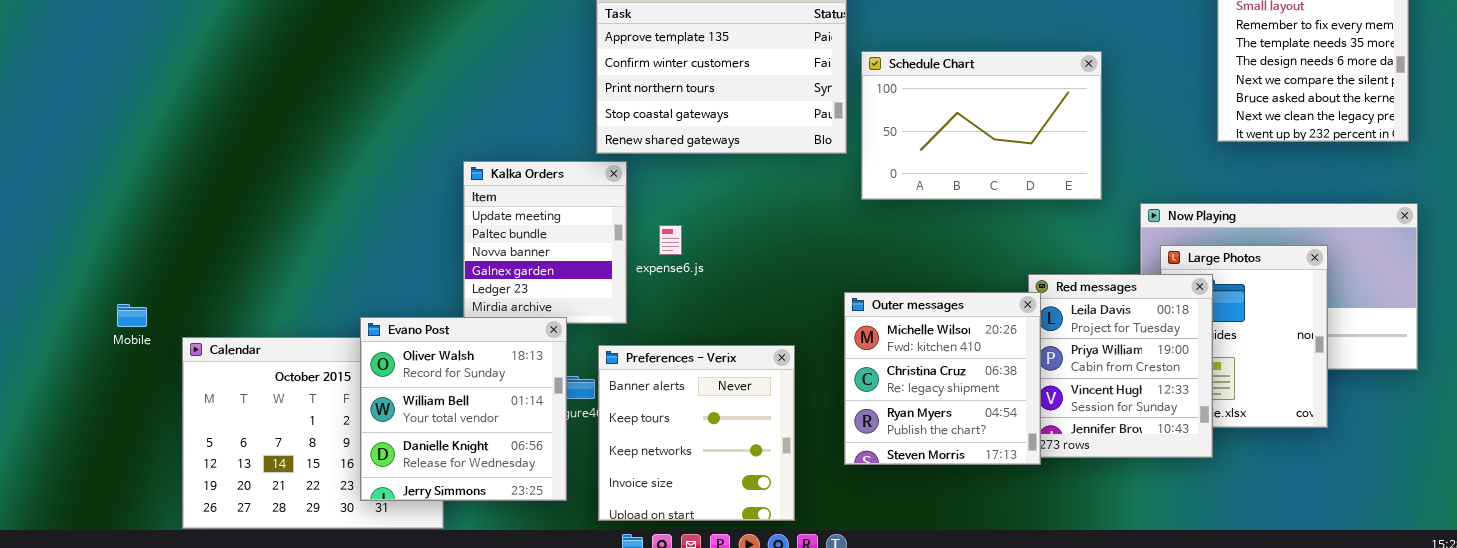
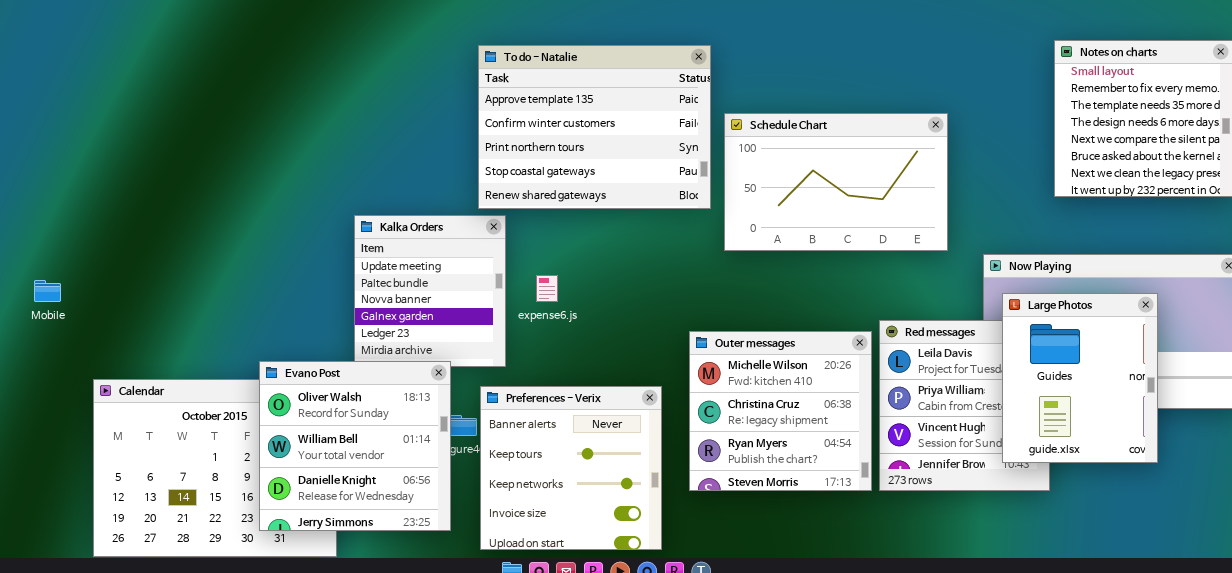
Large Photos: [1160,245,1328,428] -> [1002,293,1158,463], raised
Outer messages: [844,292,1041,465] -> [689,331,872,491], moved
Mobile: [117,304,147,327] -> [34,280,61,302], moved

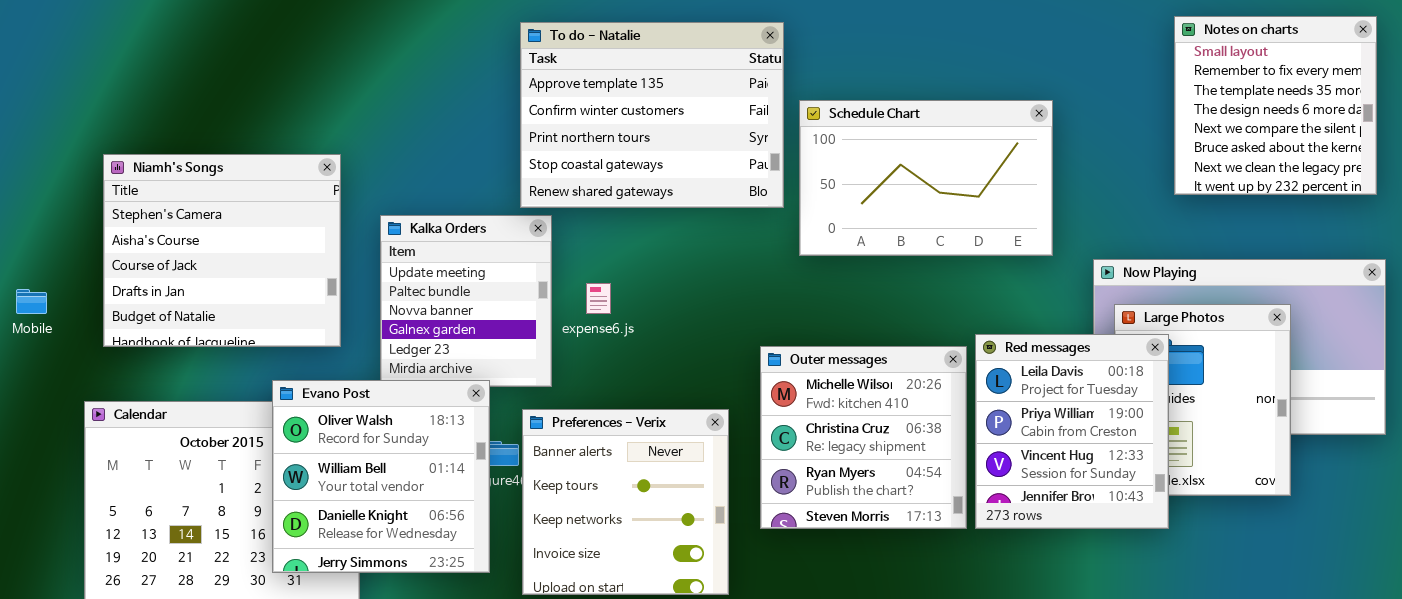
Niamh's Songs: none -> [103,154,341,347], opened
Red messages: [879,320,1050,491] -> [975,334,1169,529], raised

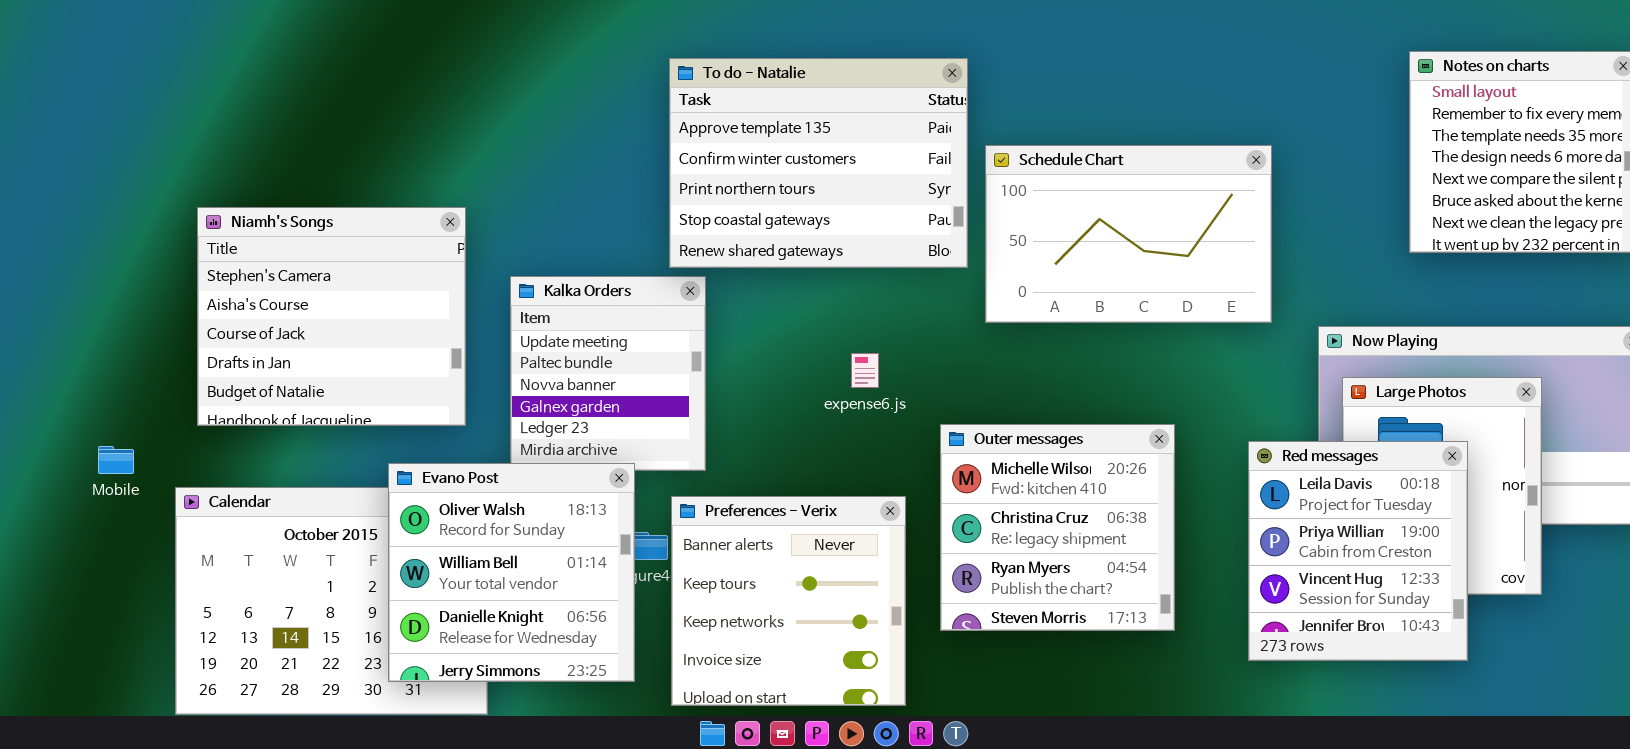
expense6.js: [586,283,611,314] -> [851,353,879,388], moved
Mobile: [16,289,47,314] -> [98,446,134,474], moved
Red messages: [975,334,1169,529] -> [1248,441,1468,661], moved

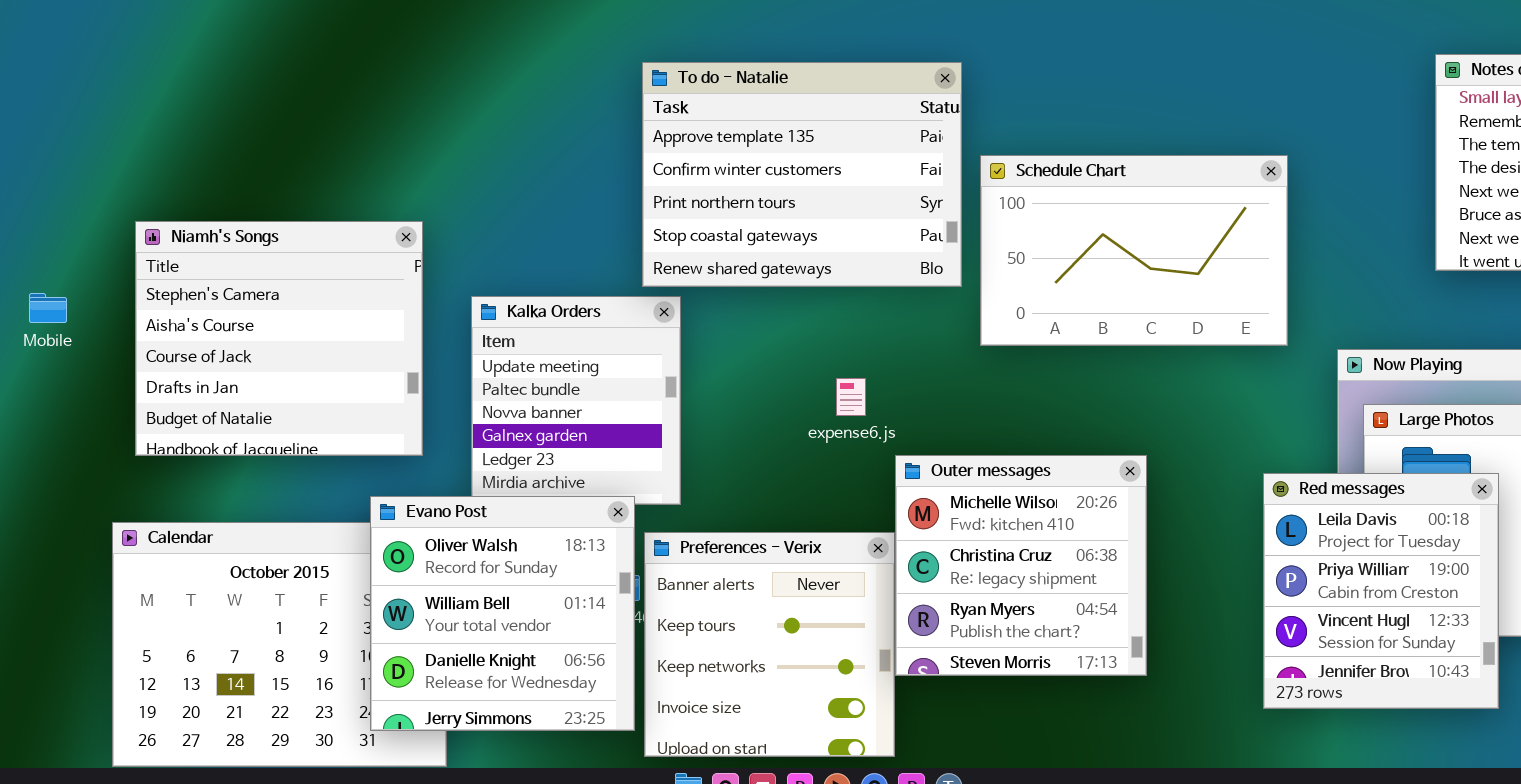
Outer messages: [940,424,1175,631] -> [895,455,1147,676], moved
Mobile: [98,446,134,474] -> [29,293,67,323], moved
Evano Post: [388,463,635,682] -> [370,496,635,731], moved

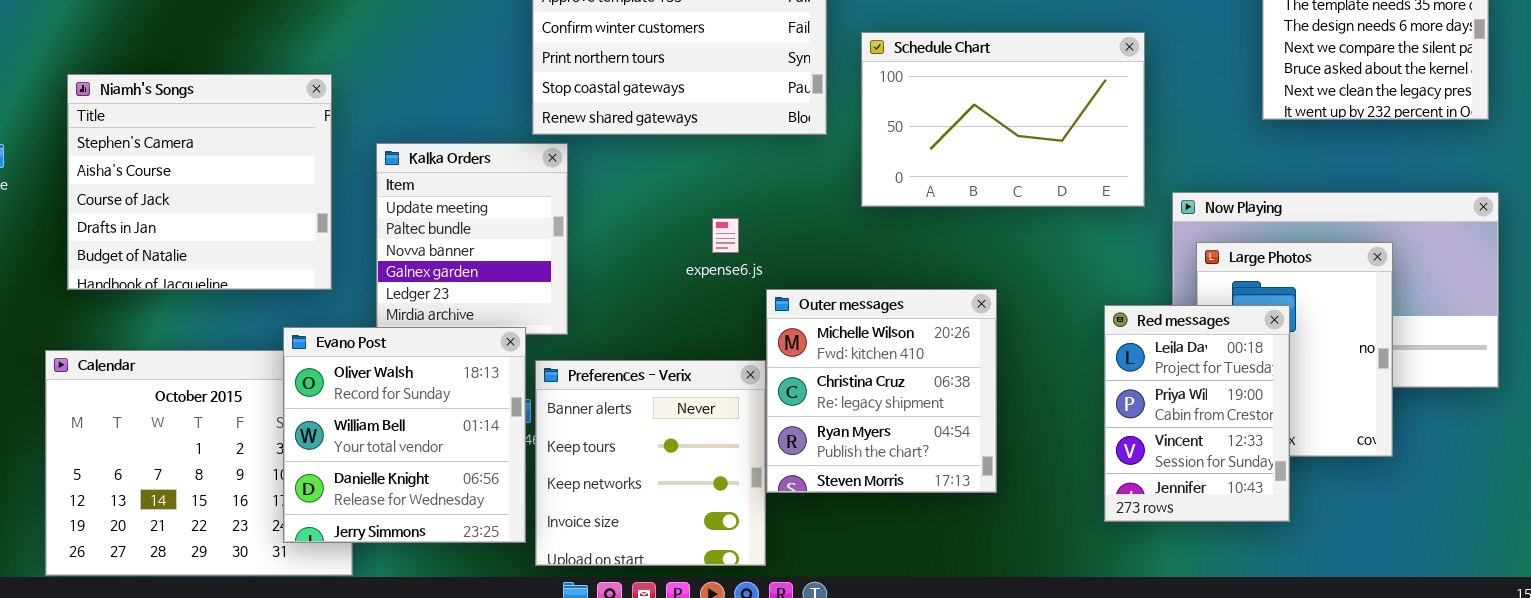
Schedule Chart: [980,155,1288,346] -> [861,32,1145,207], moved
Red messages: [1263,473,1499,709] -> [1104,305,1290,522], resized

